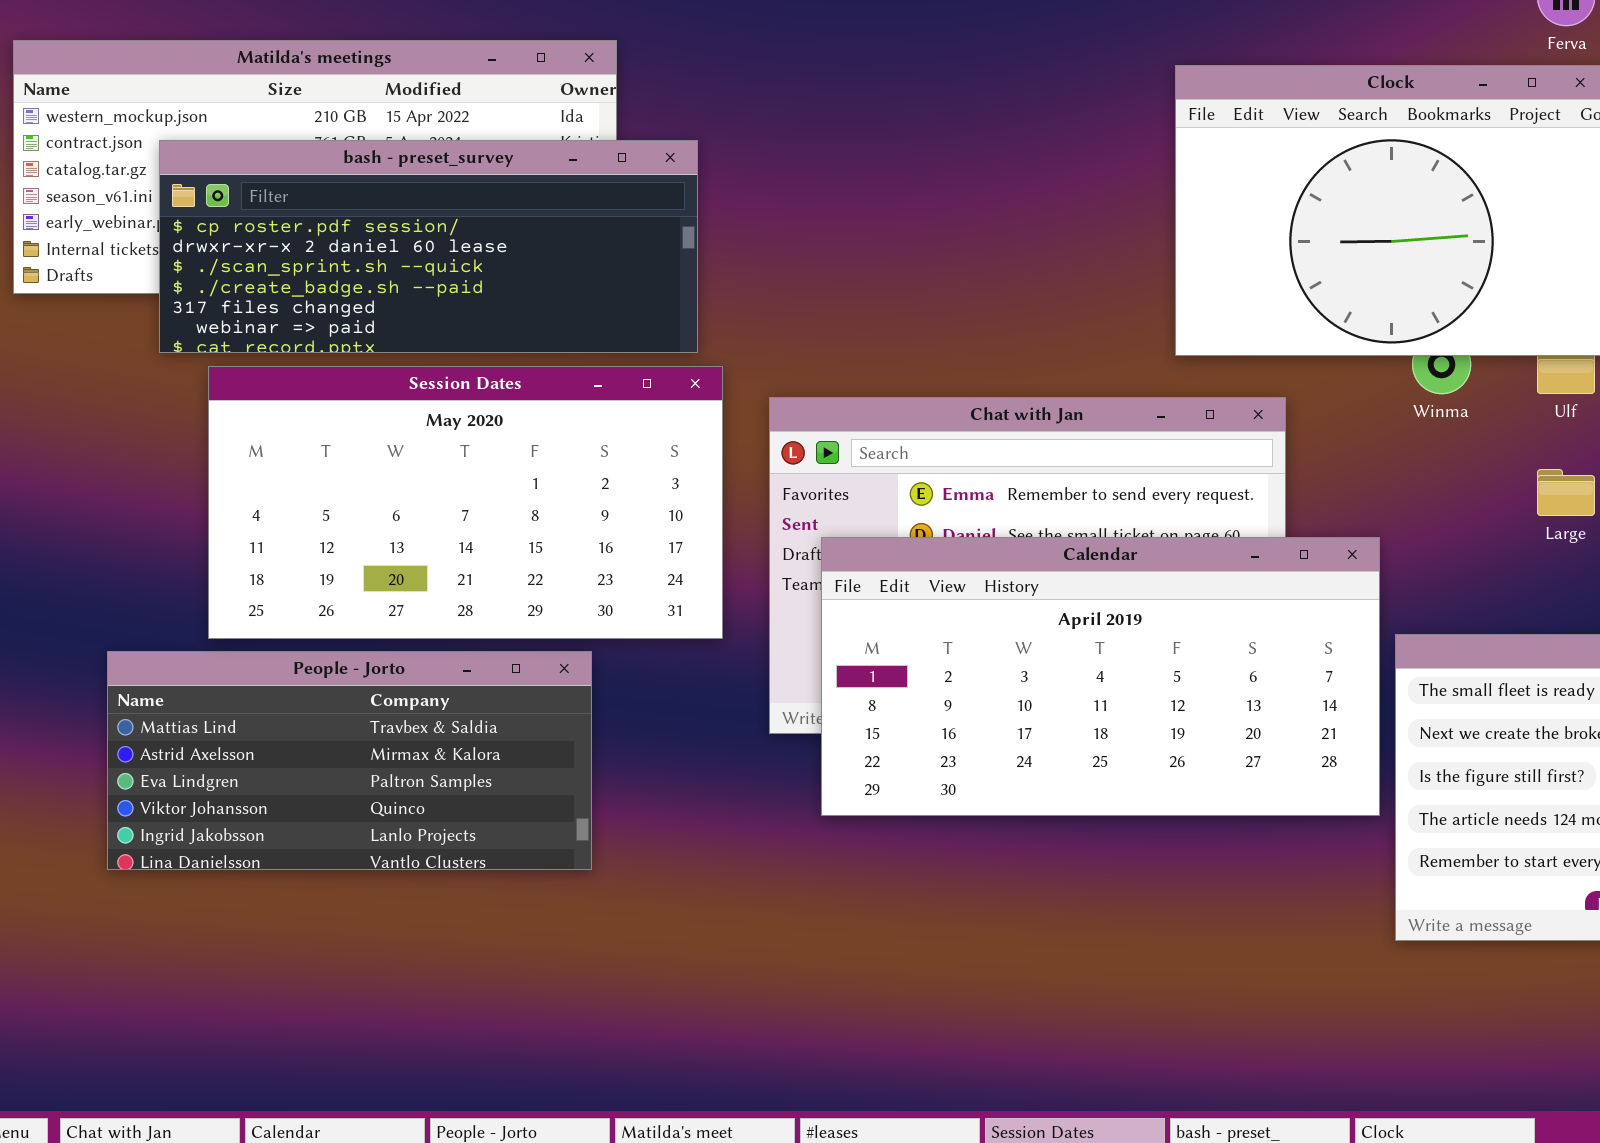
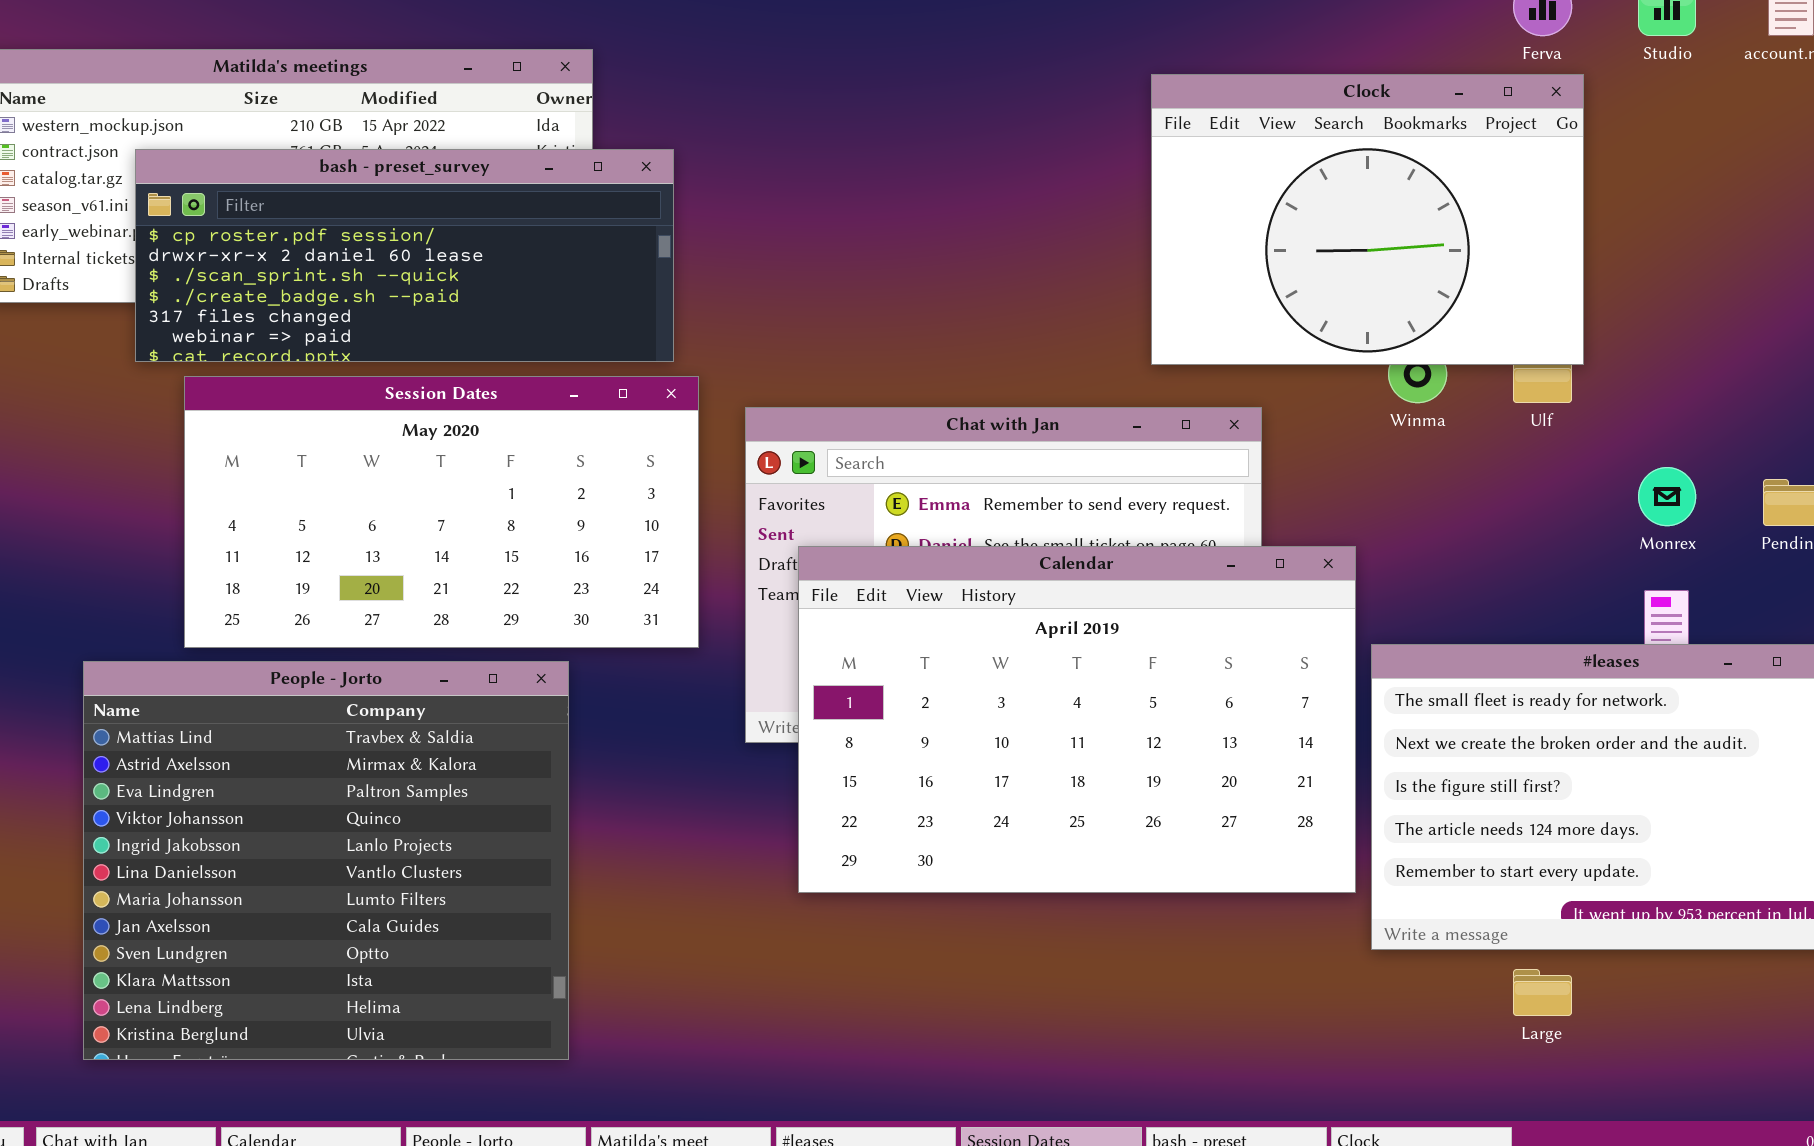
Large: [1537,469,1595,516] -> [1513,969,1572,1016], moved
Calendar: [821,537,1380,816] -> [798,546,1356,893], resized
People - Jorto: [107,651,592,870] -> [83,661,569,1060], resized

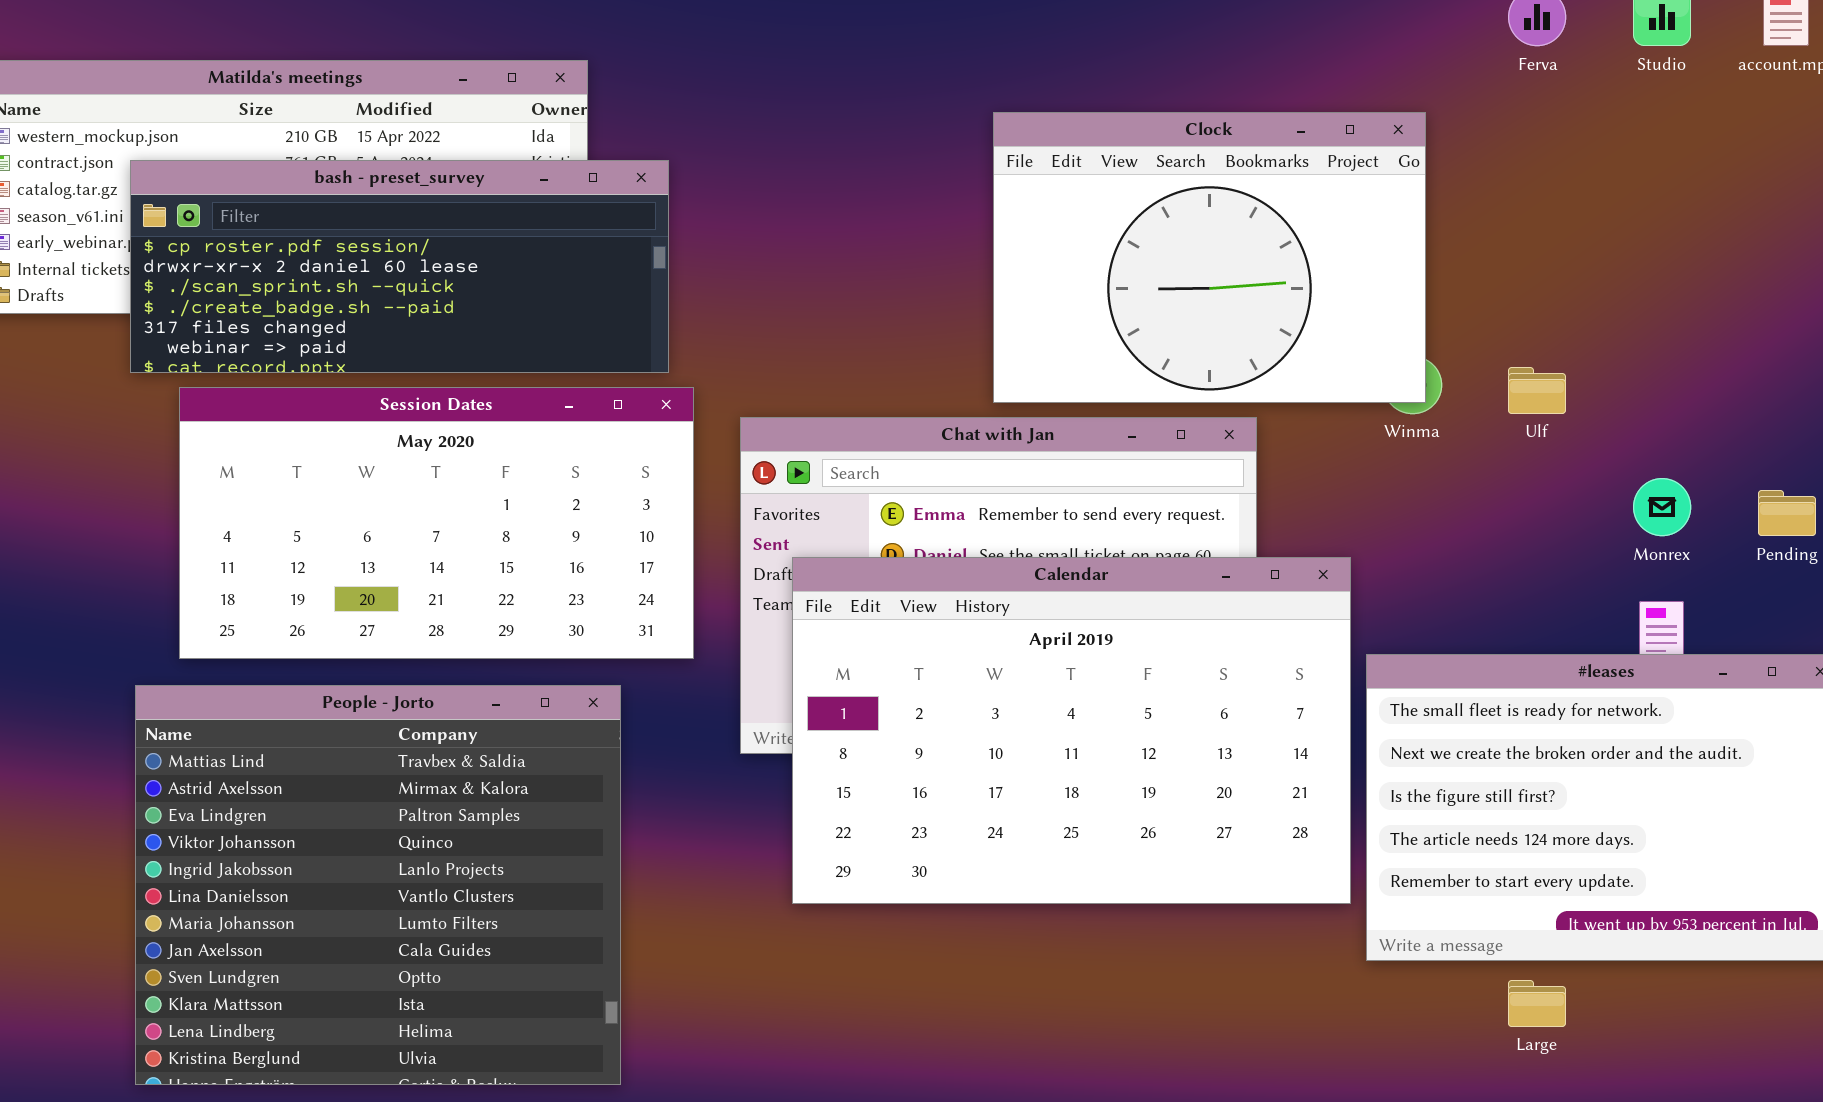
Clock: [1151,74,1584,365] -> [993,112,1426,403], moved
People - Jorto: [83,661,569,1060] -> [135,685,621,1085], moved

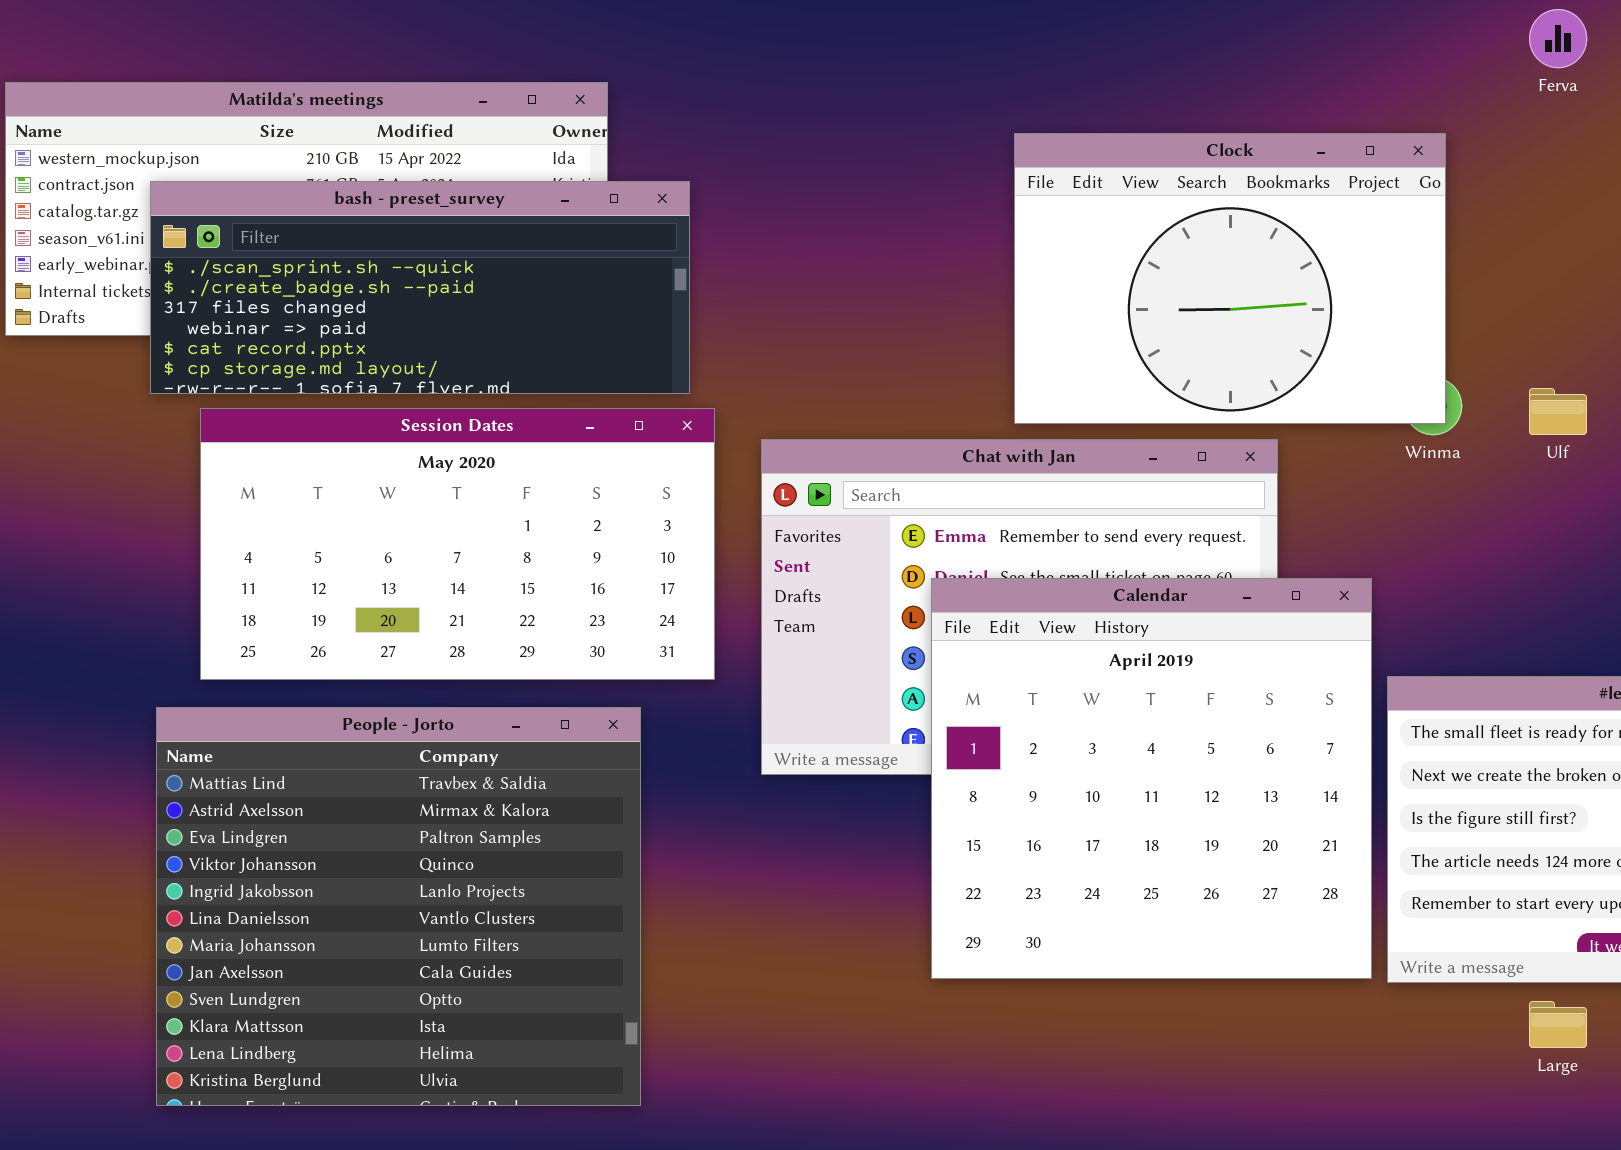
bash - preset_survey: [130,160,669,373] -> [150,181,690,394], scrolled down 2 rows
Calendar: [792,557,1351,904] -> [931,578,1372,979], resized

